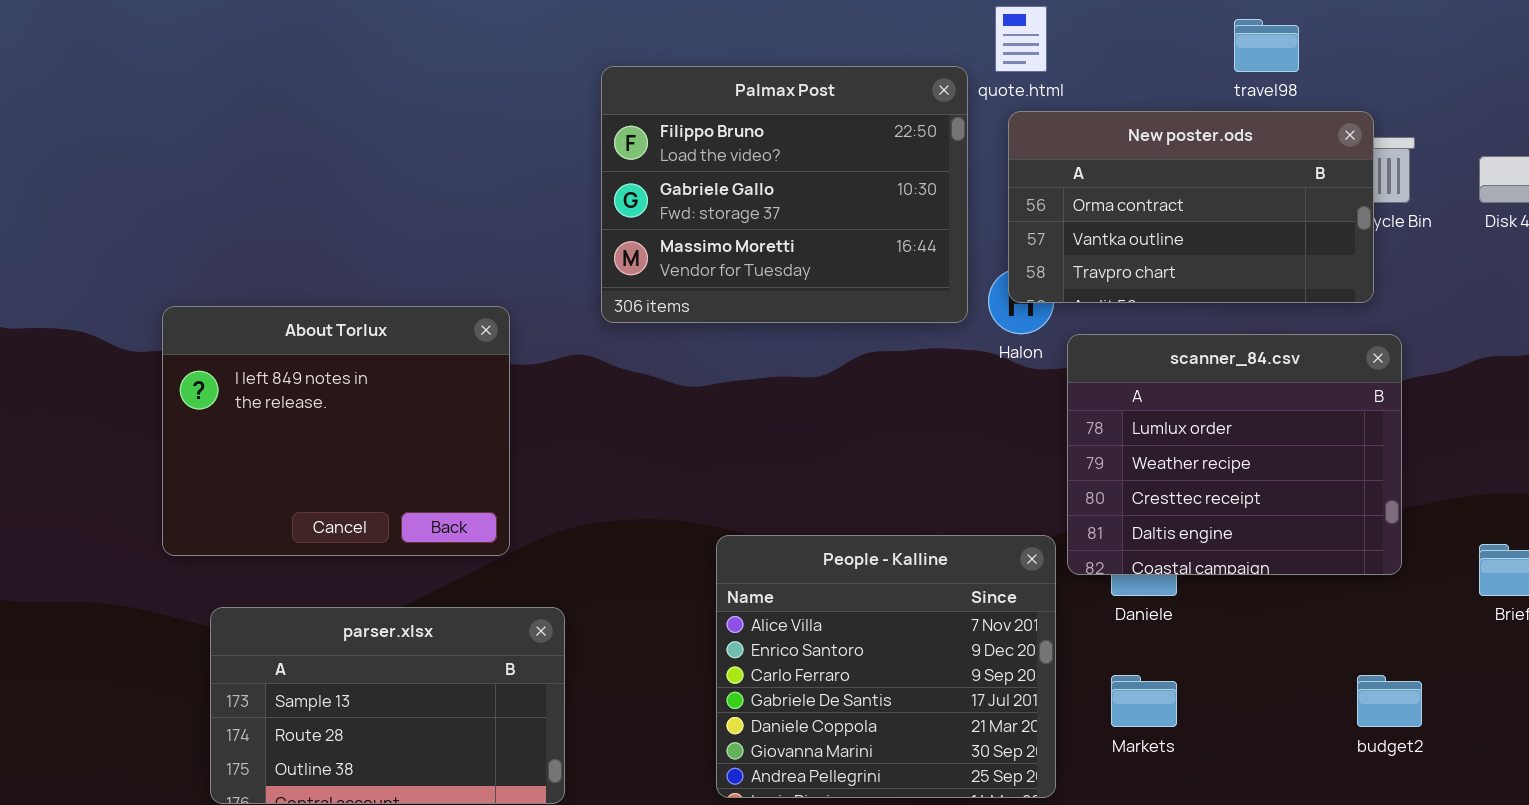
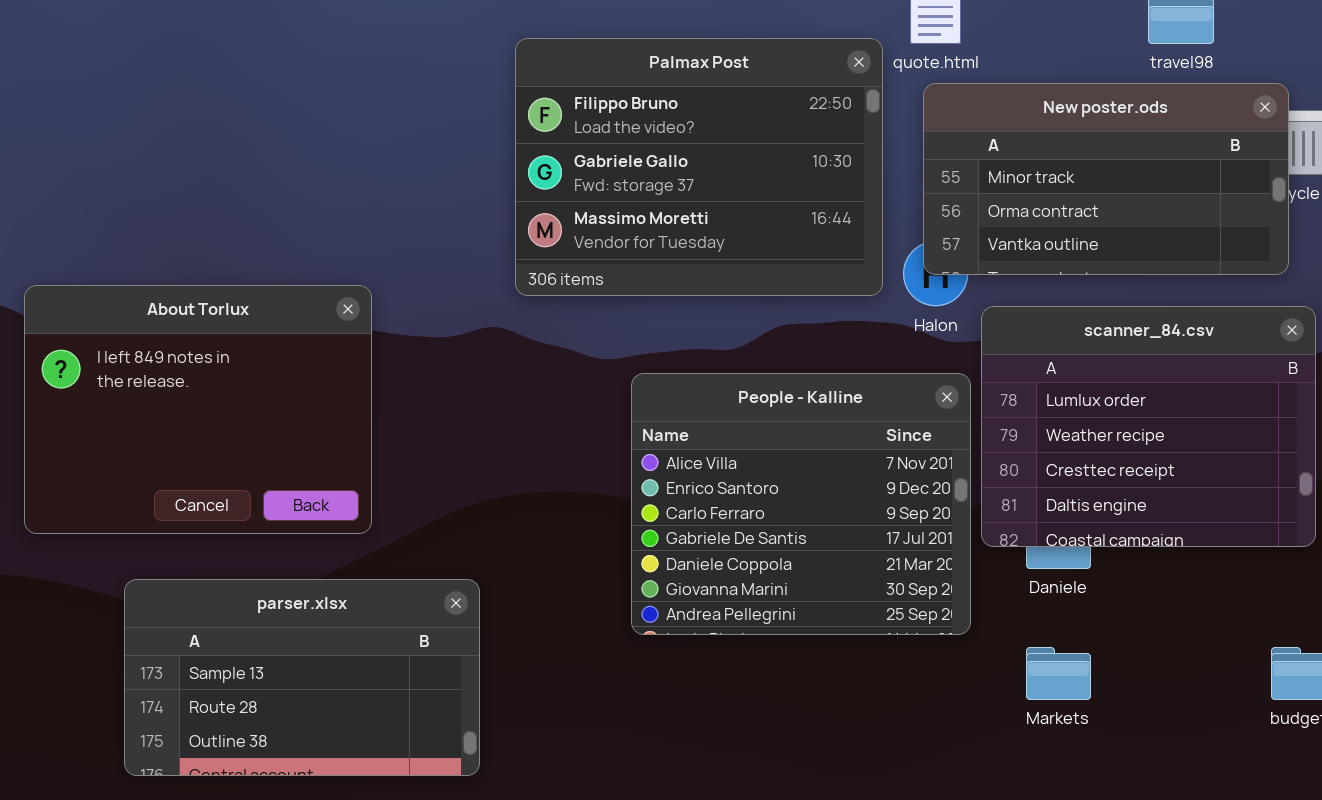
New poster.ods: [1008,111,1374,303] -> [923,83,1289,275], scrolled up 1 row
About Torlux: [162,306,510,556] -> [24,285,372,534], moved
People - Kalline: [716,535,1056,798] -> [631,373,971,635], moved

